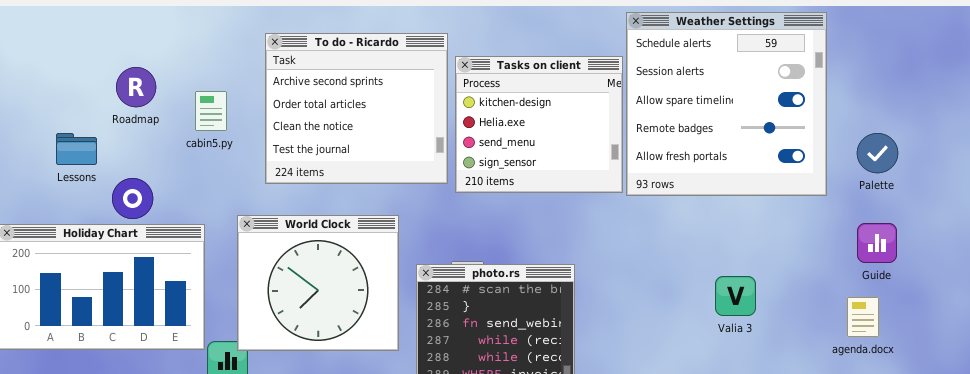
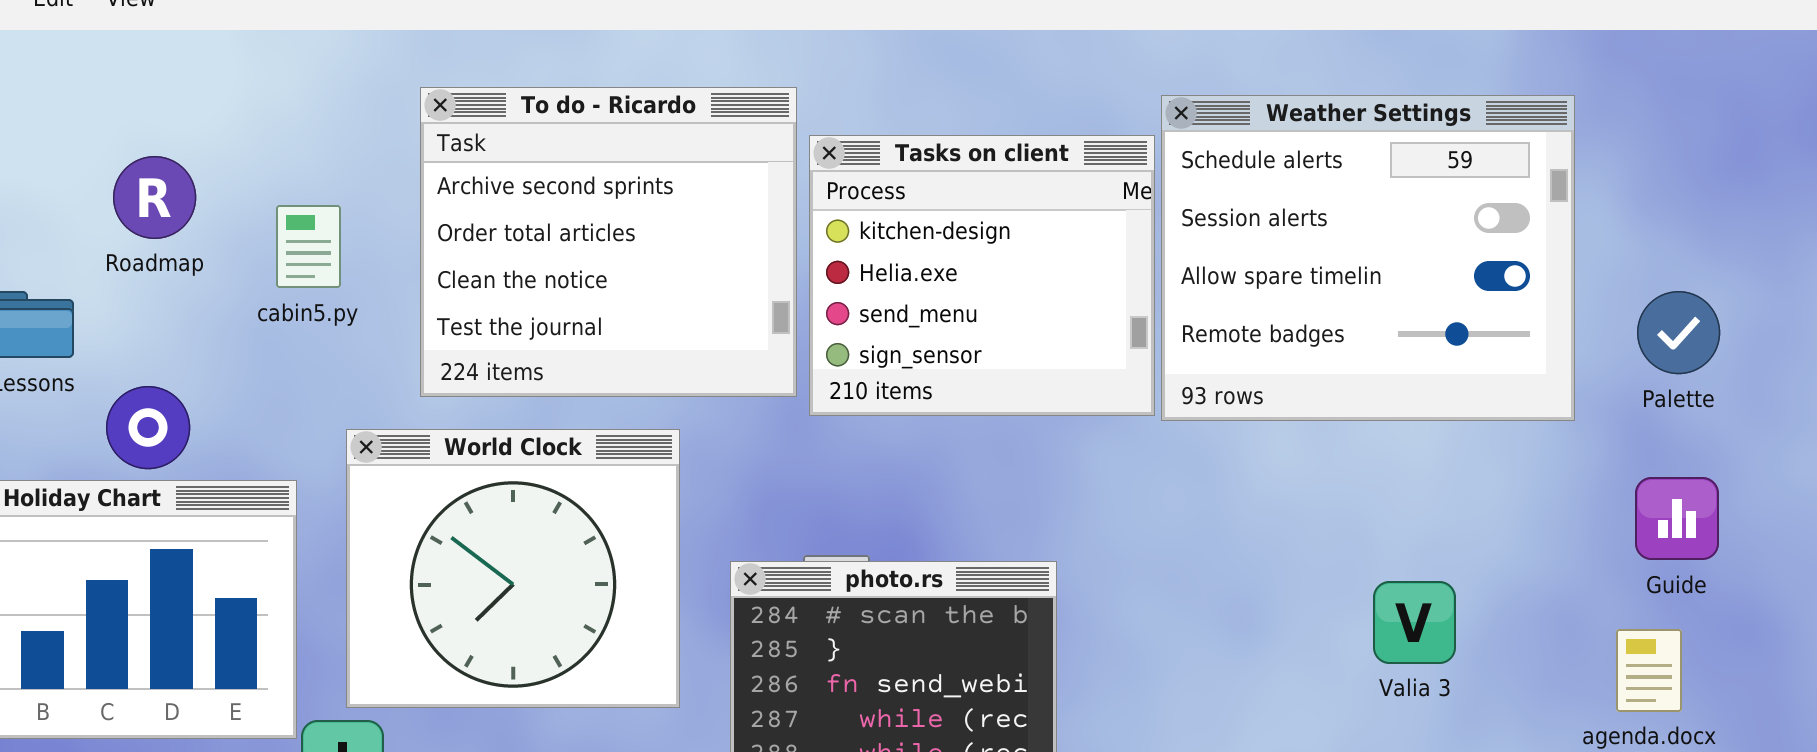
Weather Settings: [626,12,827,196] -> [1161,95,1575,421], resized
World Clock: [237,215,399,351] -> [346,429,680,708], moved
Valia 3: [715,276,756,316] -> [1373,581,1456,664], moved

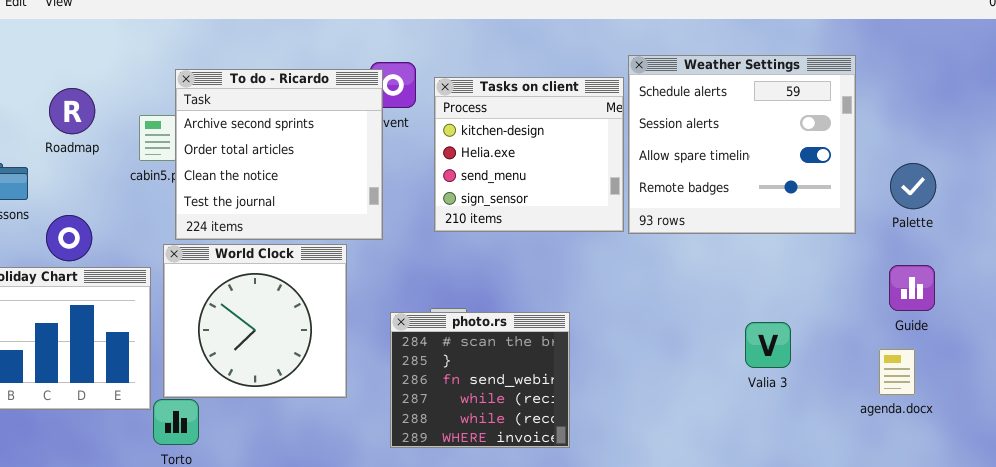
To do - Ricardo: [420,87,797,397] -> [175,69,383,240], moved
World Clock: [346,429,680,708] -> [163,244,347,398], moved

